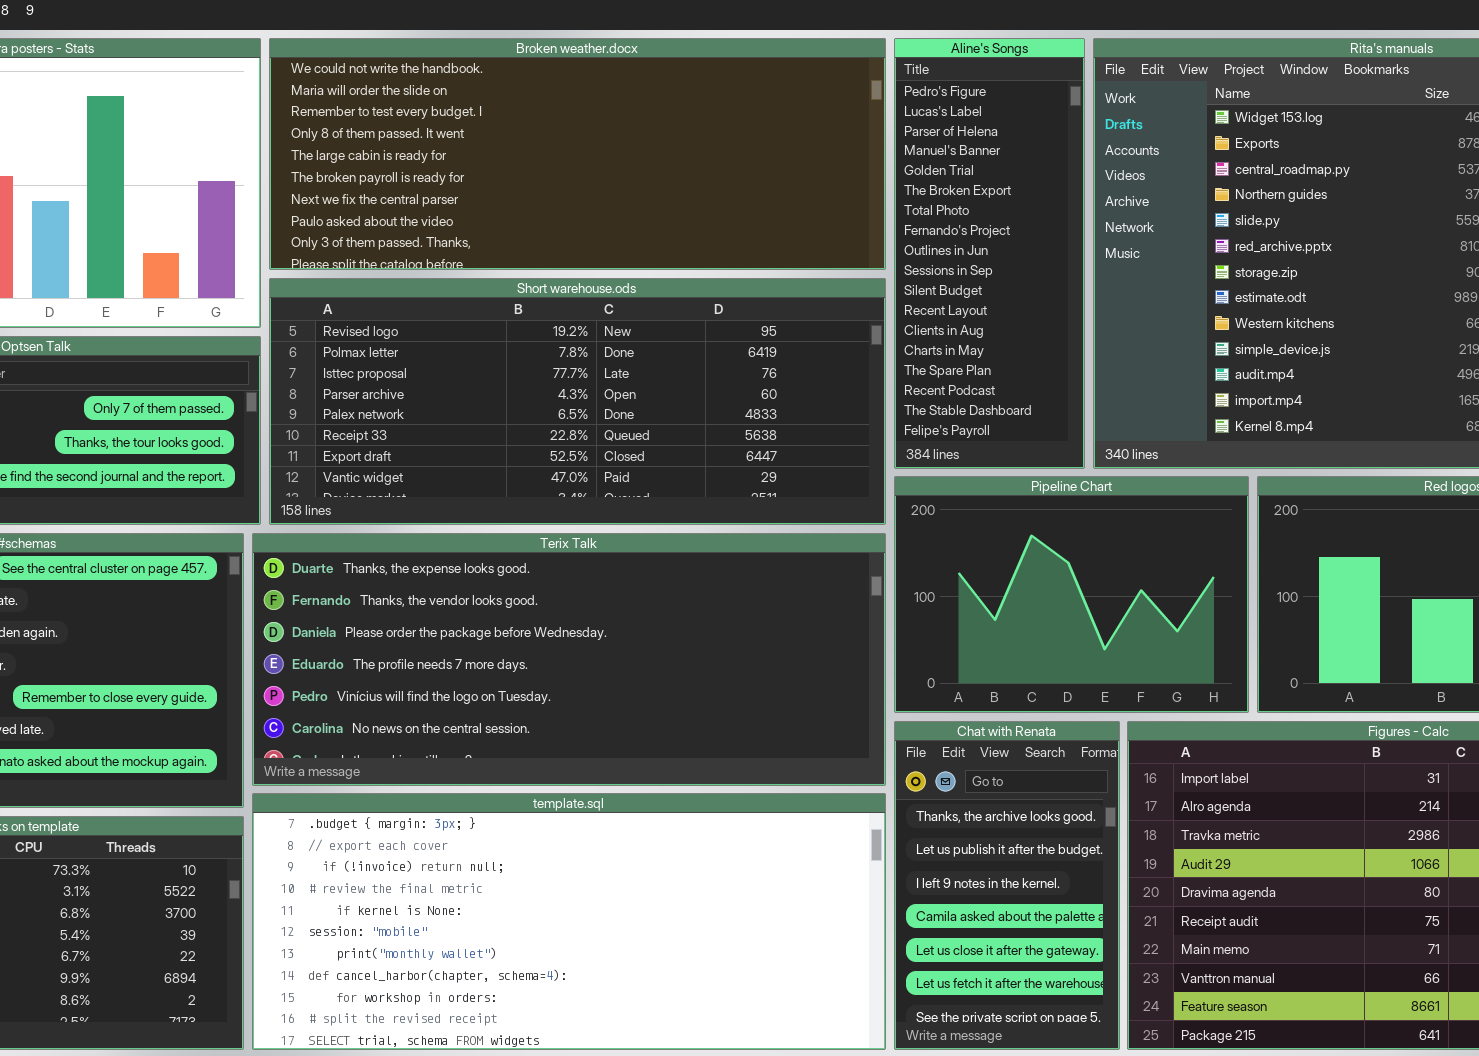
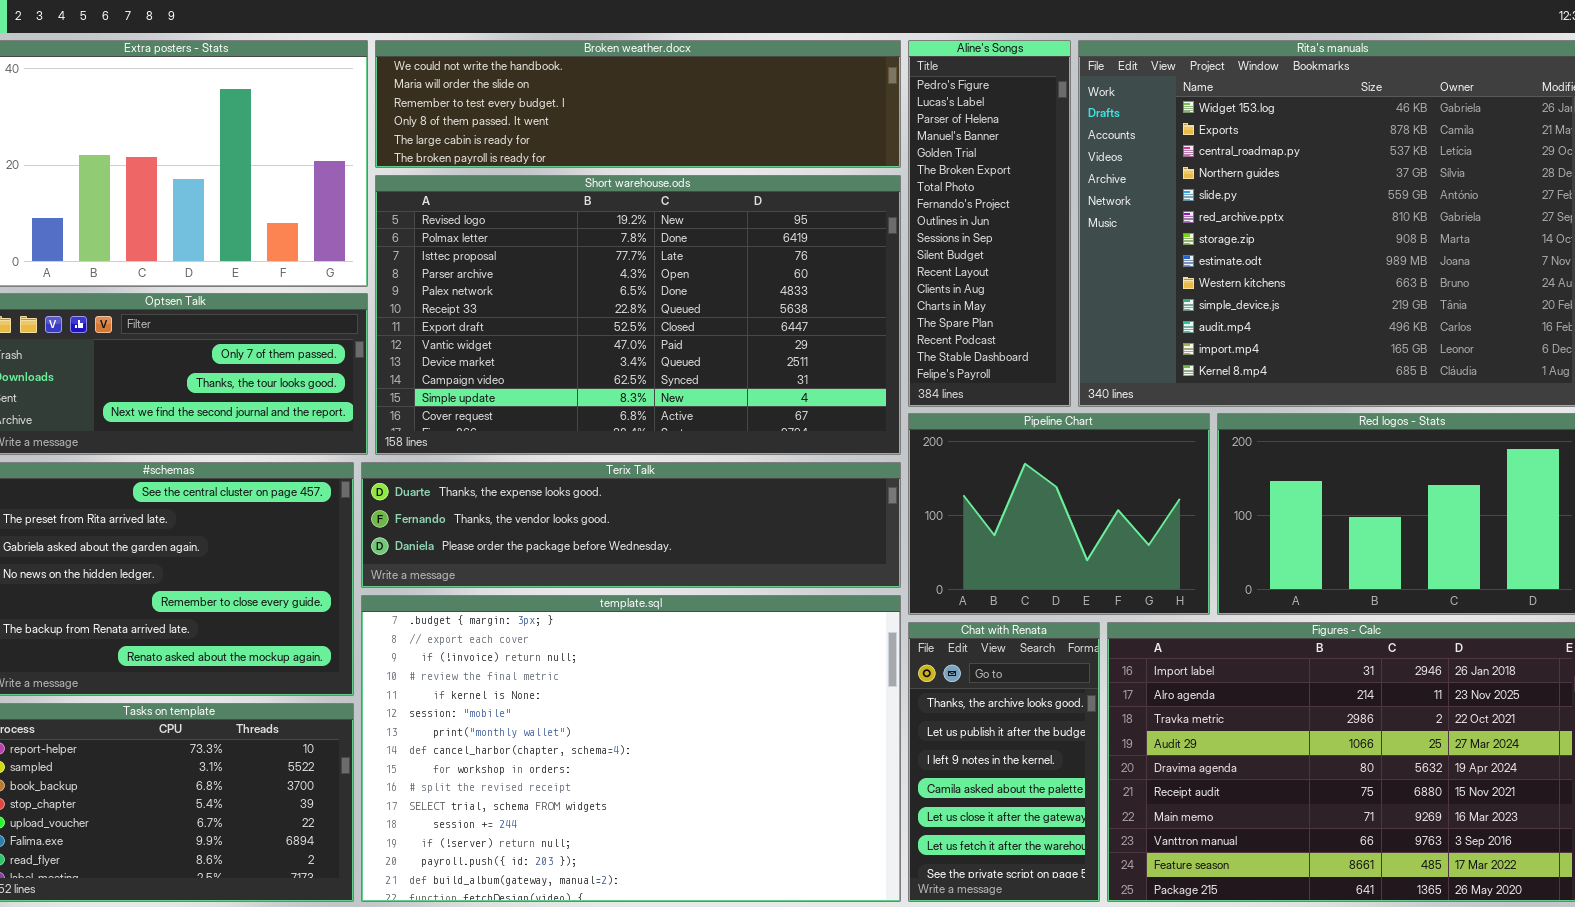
Broken weather.docx: [269,38,886,270] -> [375,40,901,168], resized
Short warehouse.ods: [269,278,886,525] -> [375,175,901,455], resized
Terix Talk: [252,533,886,786] -> [361,462,901,588], resized
template.sql: [252,793,886,1050] -> [361,595,901,902], resized

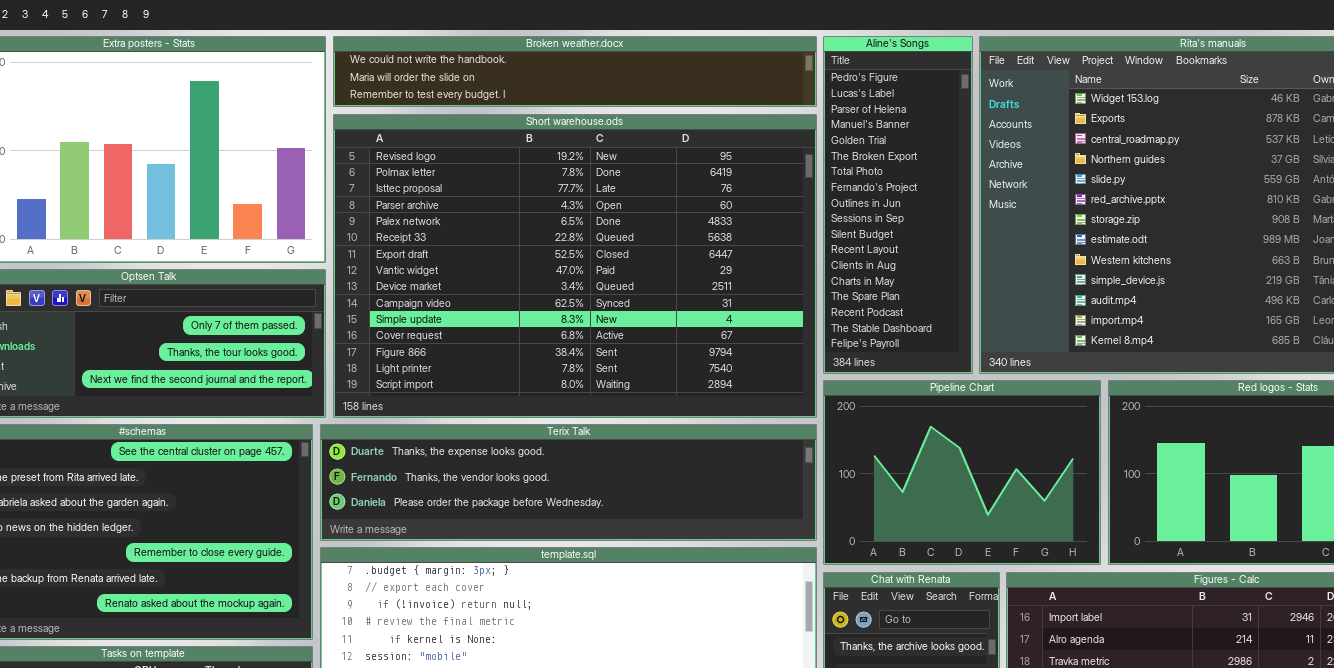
Broken weather.docx: [375,40,901,168] -> [333,36,817,107], resized
Short warehouse.ods: [375,175,901,455] -> [333,114,817,418], resized

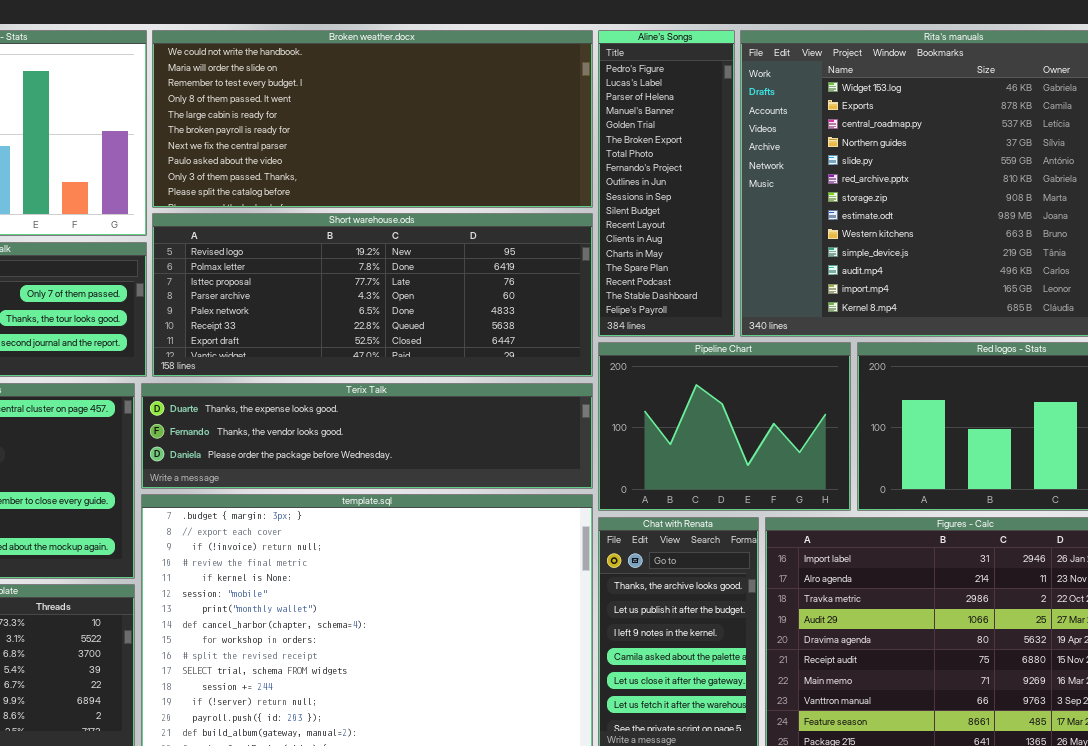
Broken weather.docx: [333,36,817,107] -> [152,30,593,208], resized
Short warehouse.ods: [333,114,817,418] -> [152,213,593,377], resized

